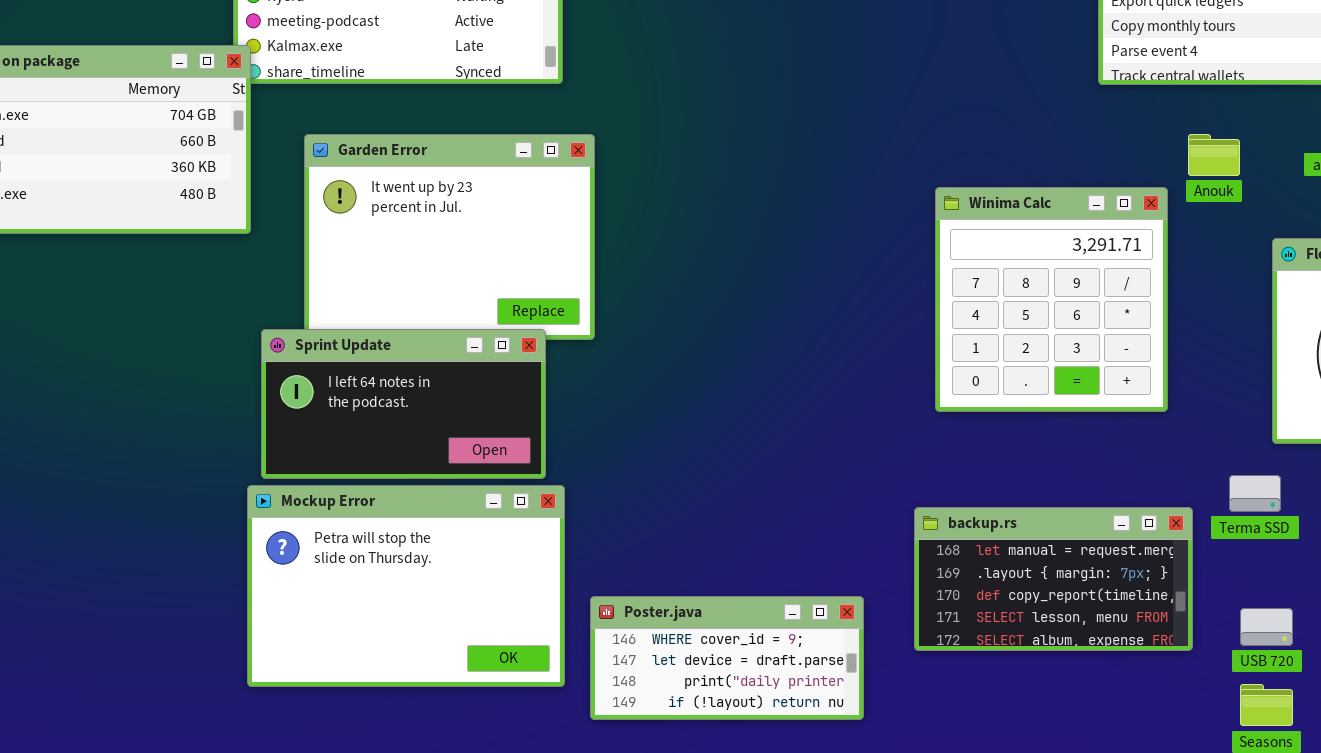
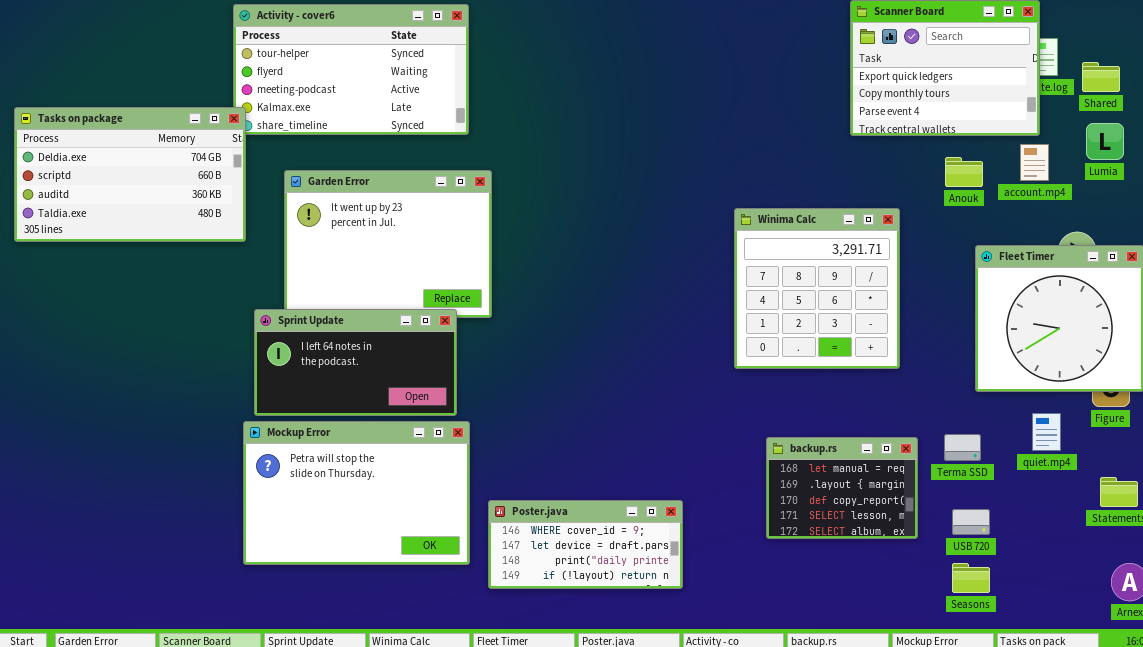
Anouk: [1188,134,1240,176] -> [945,157,983,187], moved
Terma SSD: [1229,475,1281,512] -> [944,434,981,461], moved
backup.rs: [914,507,1193,651] -> [766,437,918,539], resized

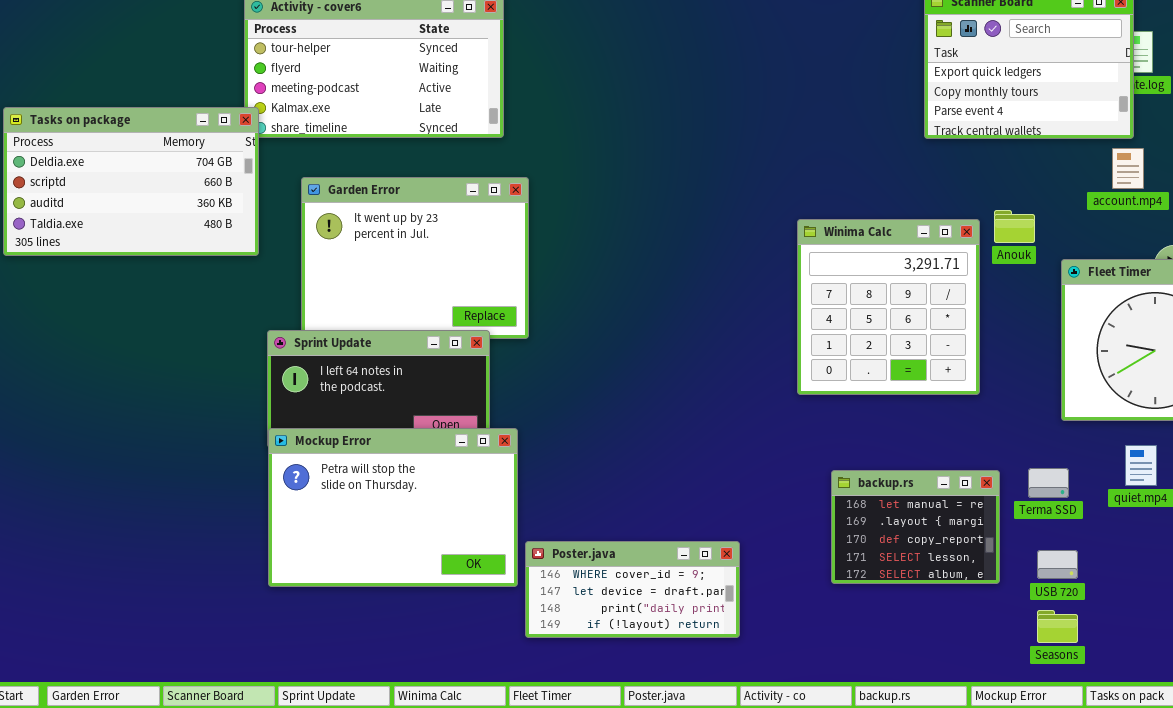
Anouk: [945,157,983,187] -> [994,210,1035,243], moved
Mockup Error: [243,421,470,565] -> [268,428,518,587], moved

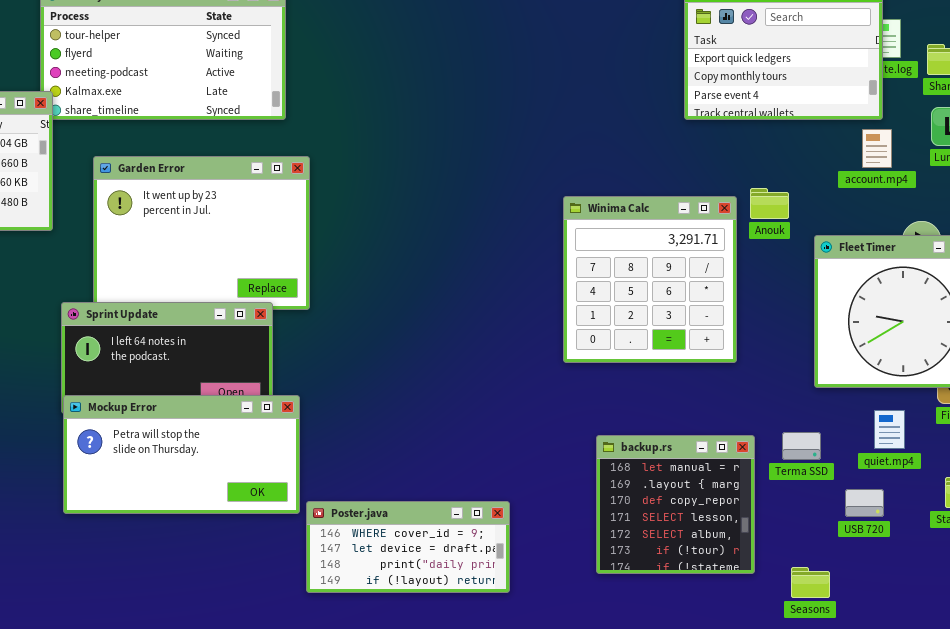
Mockup Error: [268,428,518,587] -> [63,395,300,514], resized
backup.rs: [831,470,1000,584] -> [596,435,755,574], resized
USB 720: [1037,550,1078,579] -> [845,489,884,517], moved

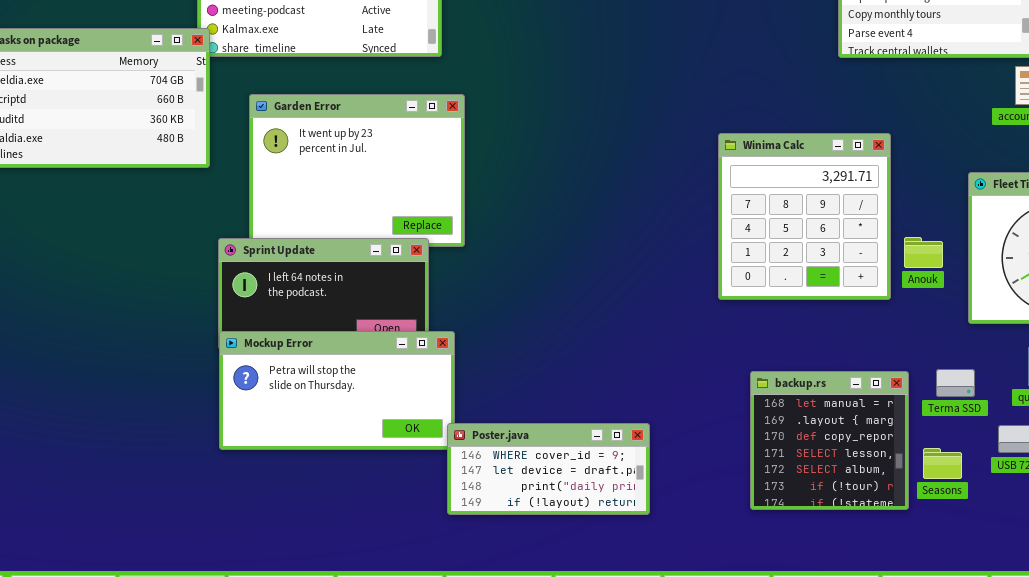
Anouk: [750,188,789,219] -> [904,237,943,268], moved
Poster.java: [306,501,510,593] -> [447,423,650,515], moved
Seasons: [791,567,830,598] -> [923,448,962,479], moved

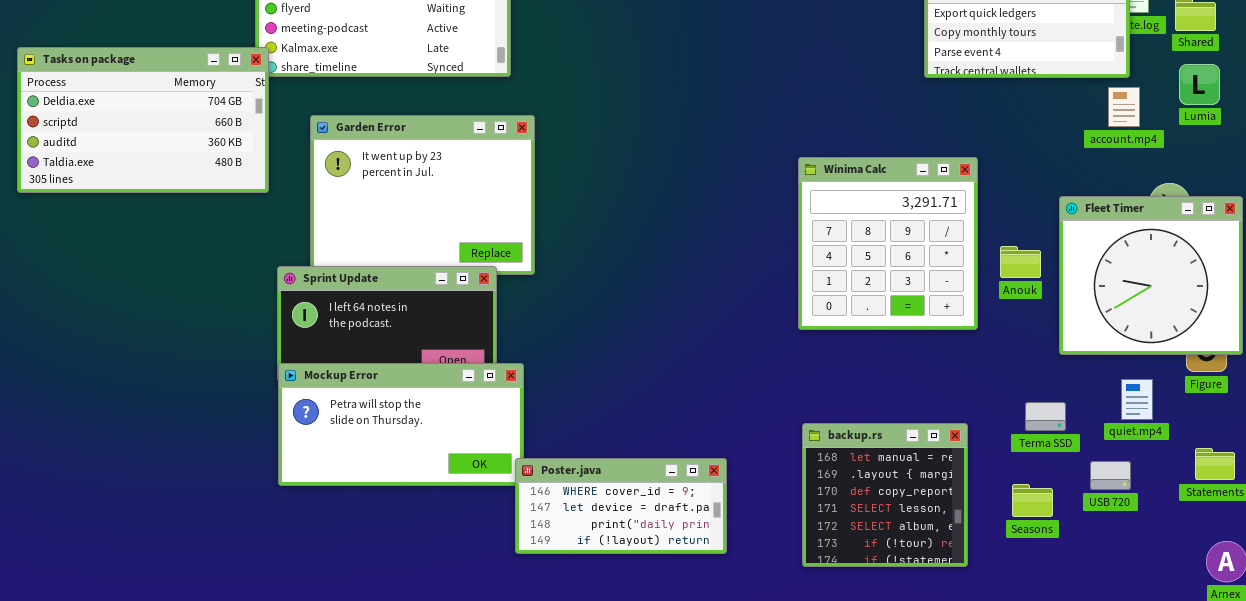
Anouk: [904,237,943,268] -> [1000,246,1041,278], moved
backup.rs: [750,371,909,510] -> [802,423,968,567], moved

